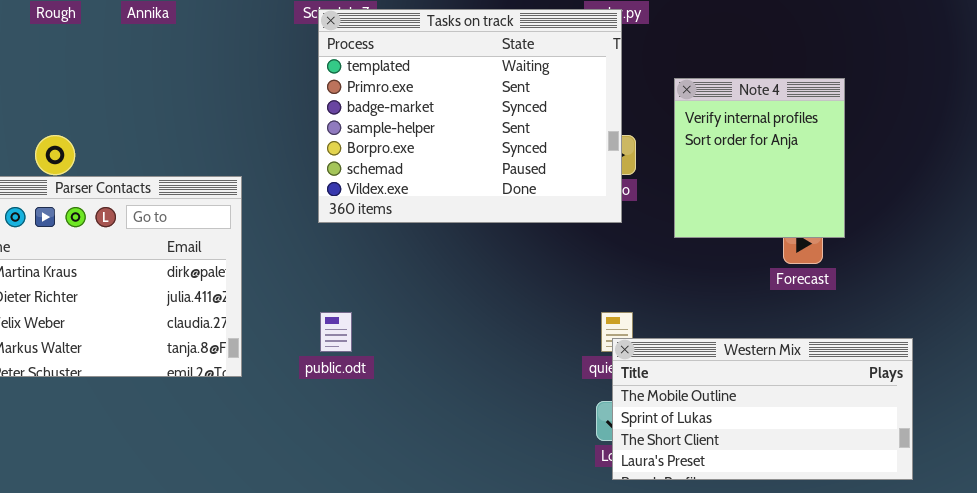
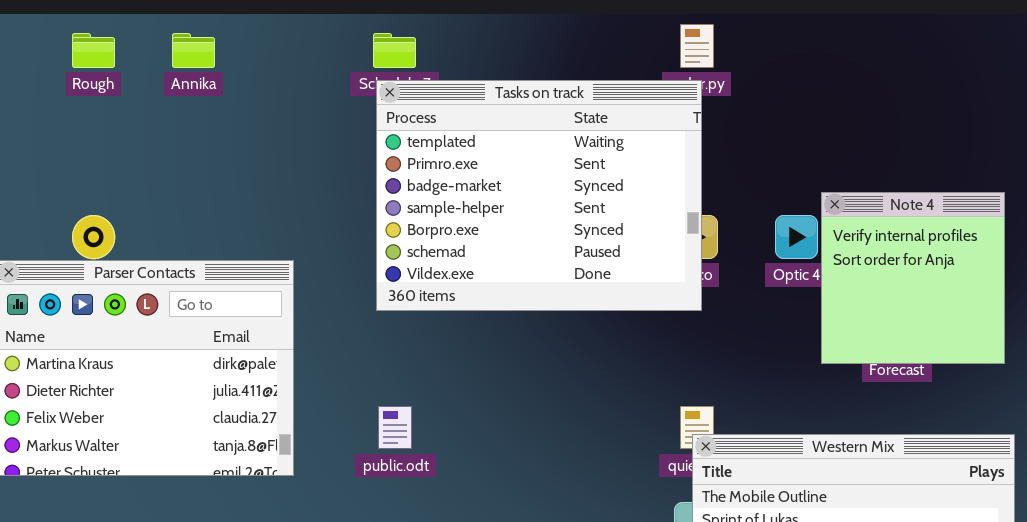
Note 4: [674,78,845,238] -> [821,192,1005,364], moved

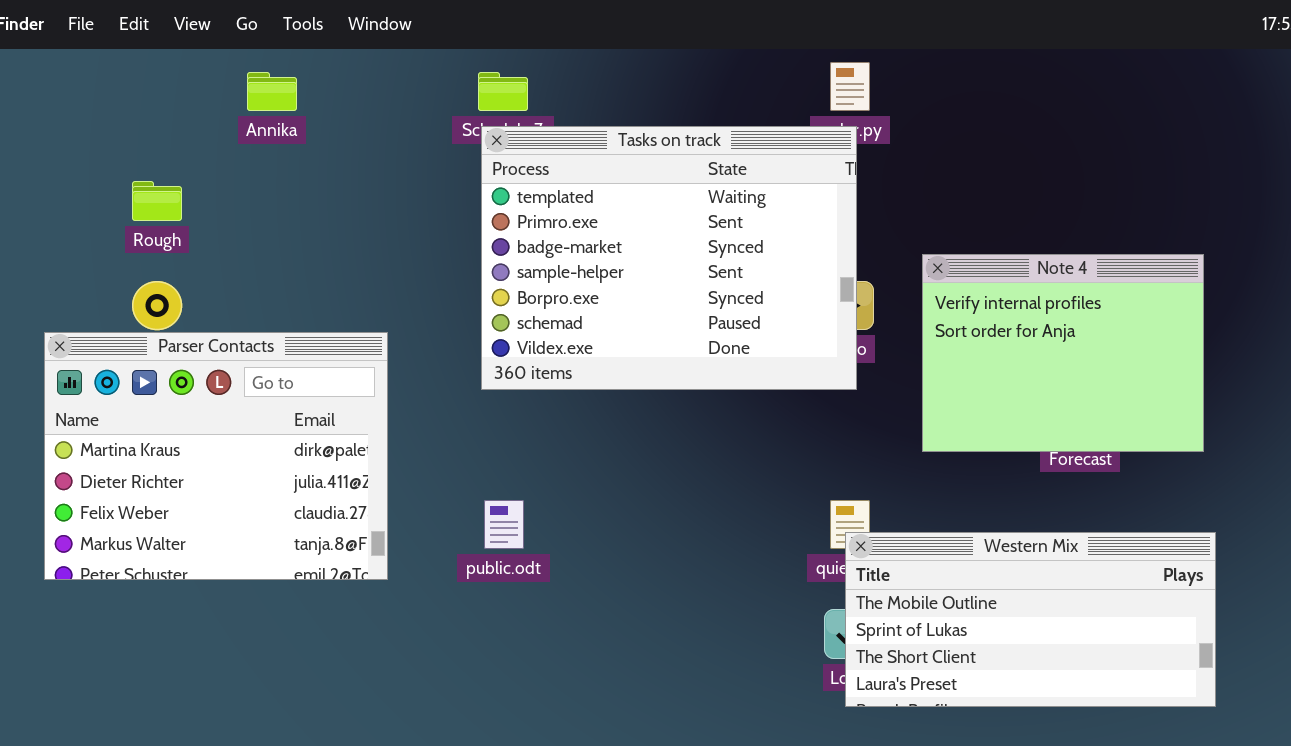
Rough: [72,33,115,68] -> [132,181,182,221], moved
Note 4: [821,192,1005,364] -> [922,254,1204,452], resized

